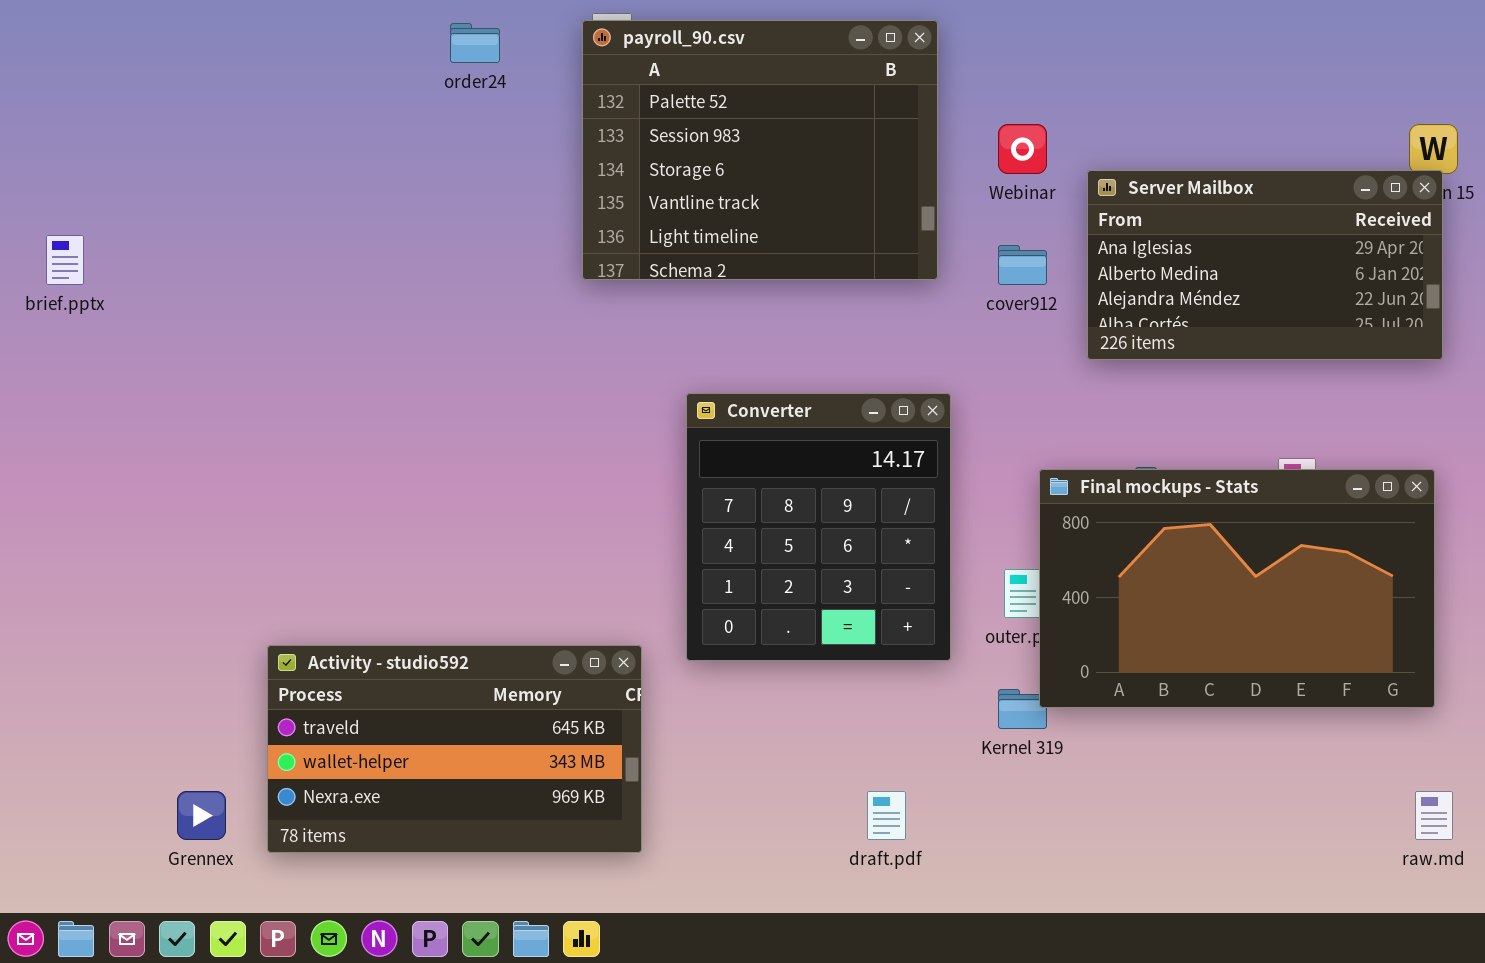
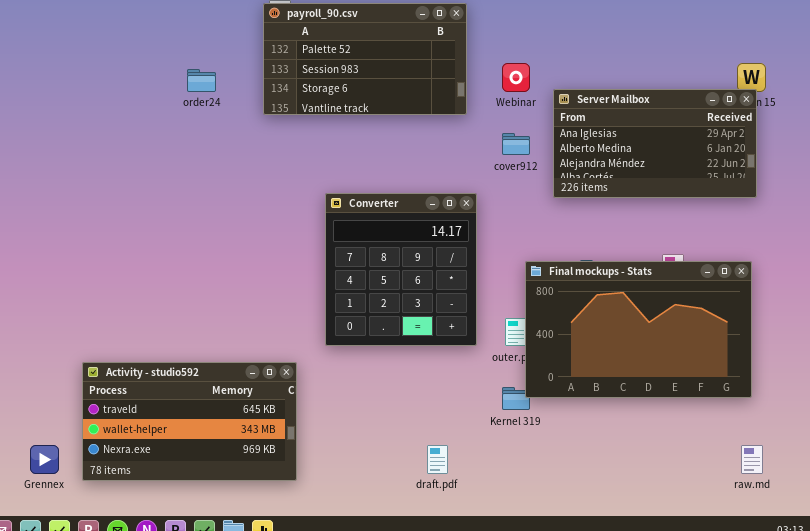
payroll_90.csv: [582,20,938,280] -> [263,3,467,115], resized
order24: [450,23,500,63] -> [187,69,216,92], moved
Converter: [686,393,951,661] -> [325,193,477,346], moved

